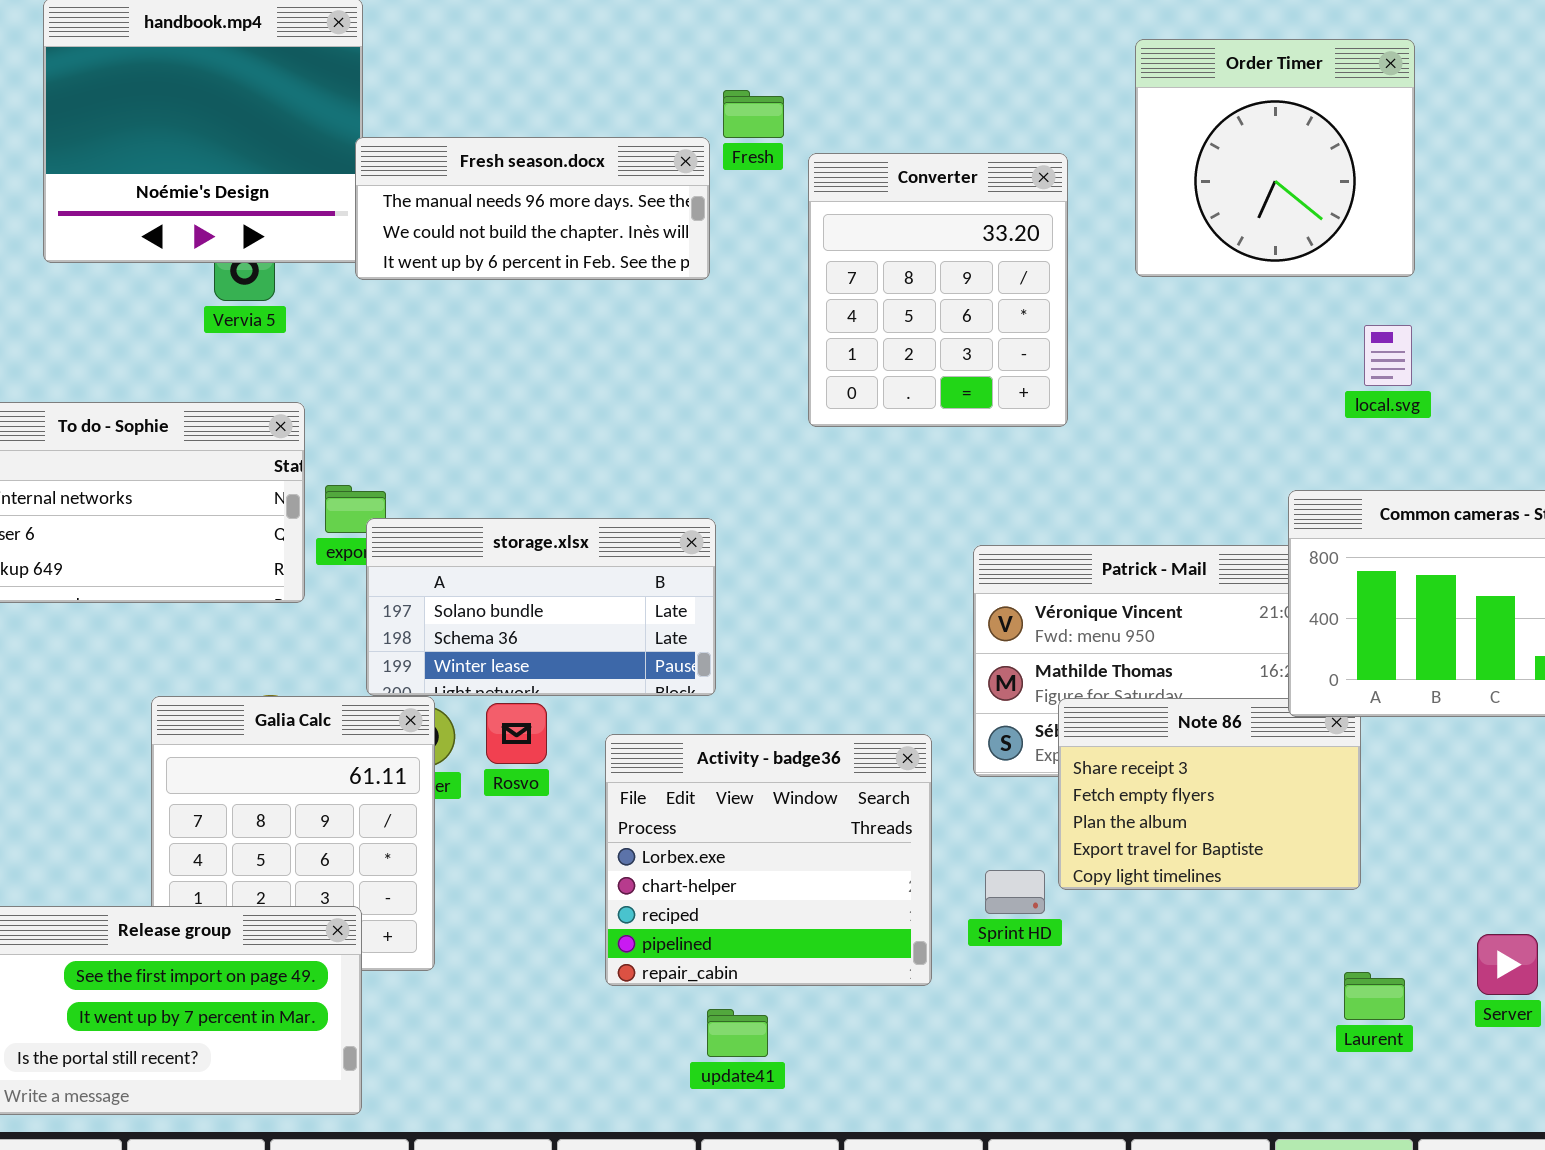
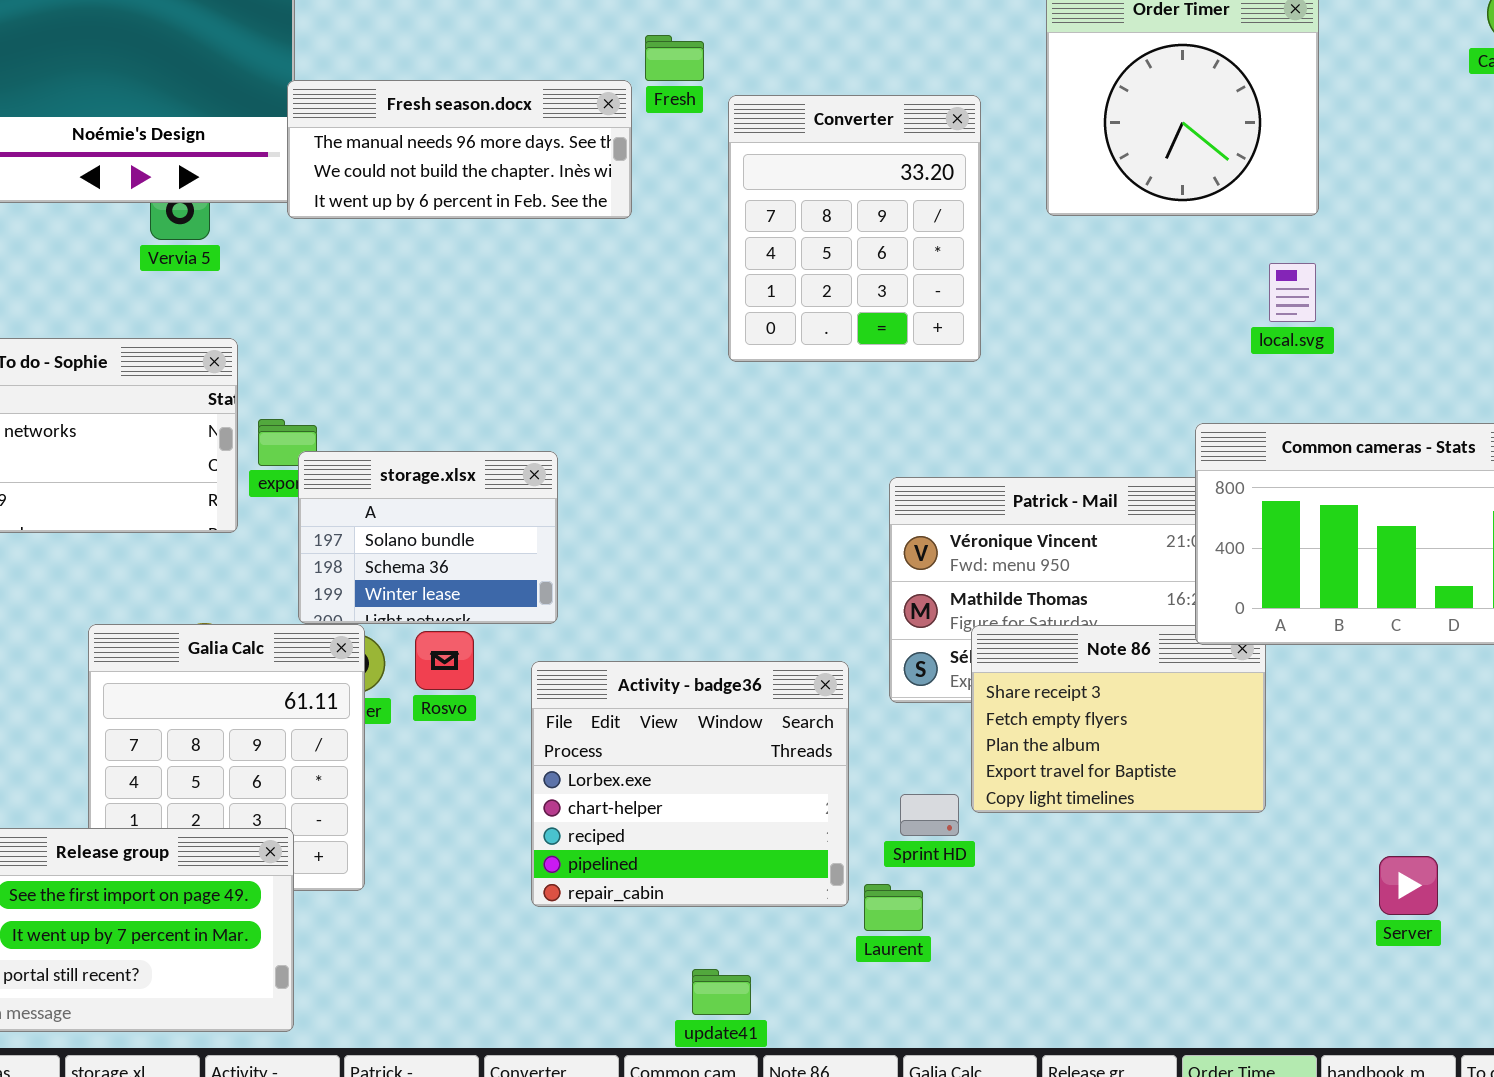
storage.xlsx: [366,518,716,696] -> [298,451,558,624], resized
Laurent: [1344,972,1405,1020] -> [864,884,923,931], moved
update41: [707,1009,768,1057] -> [692,969,751,1015], moved

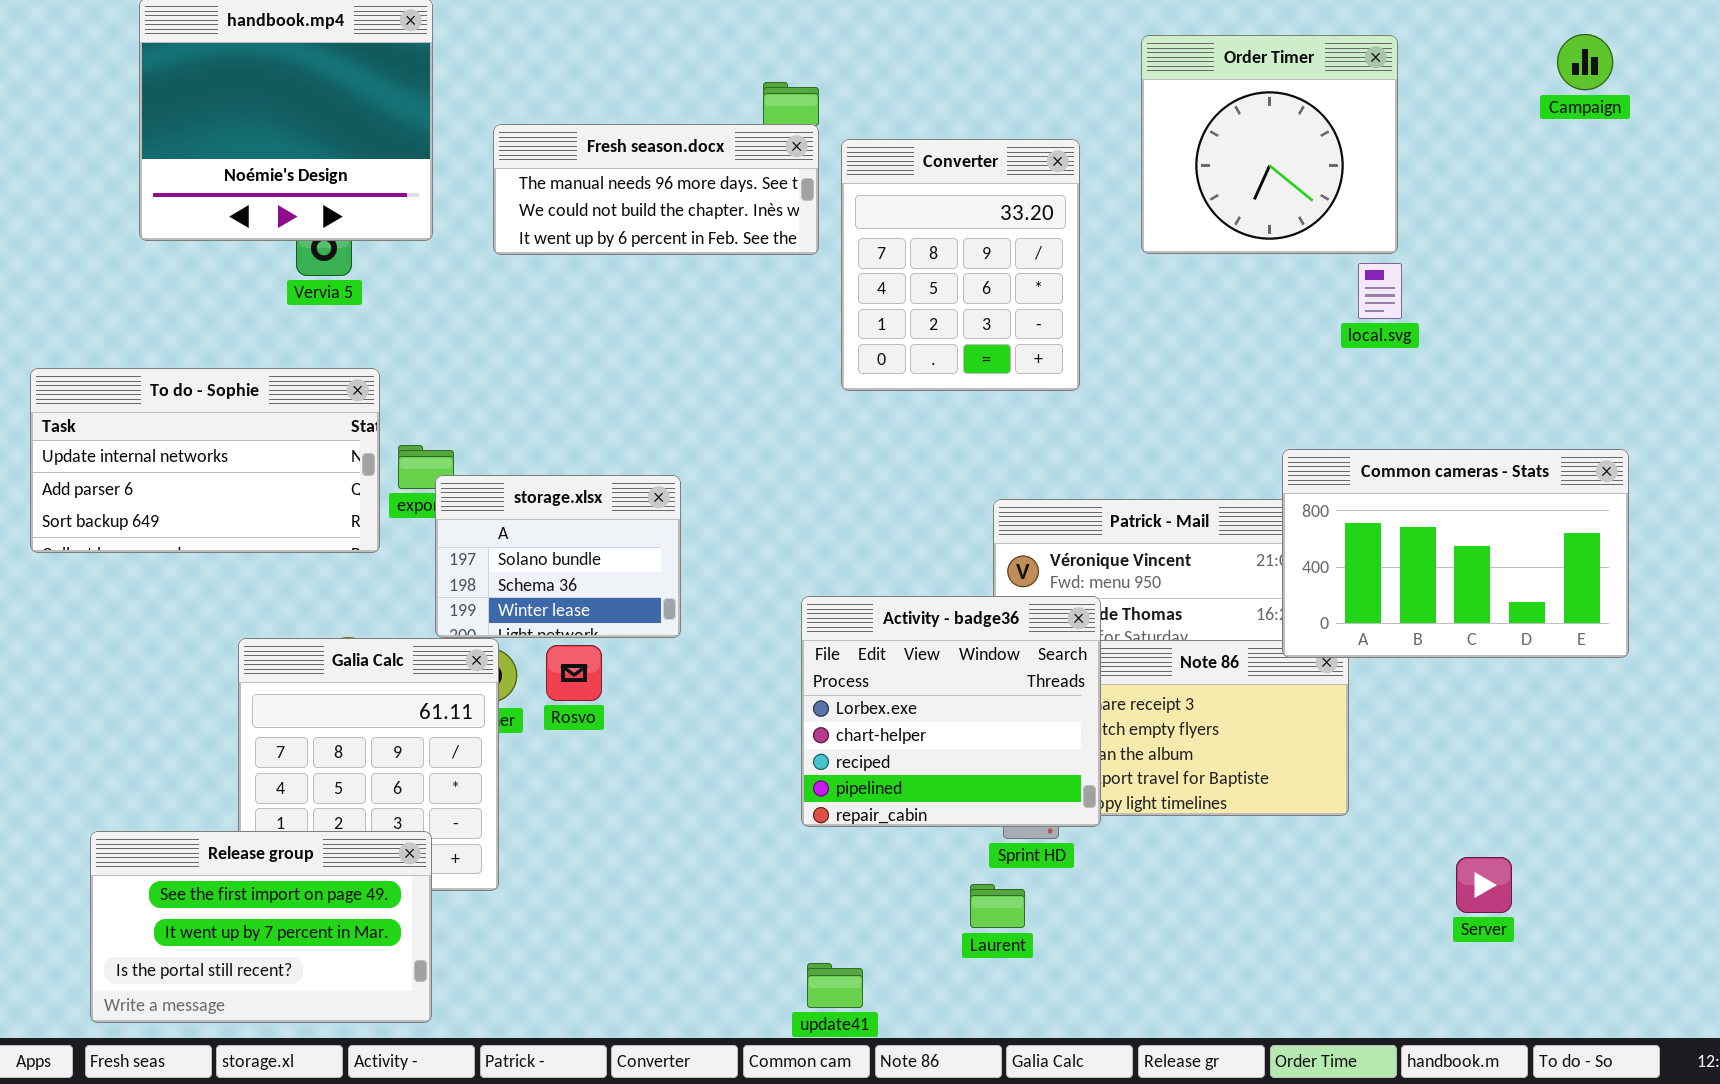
Fresh season.docx: [287,80,632,219] -> [493,124,819,255], moved
local.svg: [1269,263,1316,322] -> [1358,263,1402,319], moved
Activity - badge36: [531,661,849,907] -> [801,596,1101,827], moved

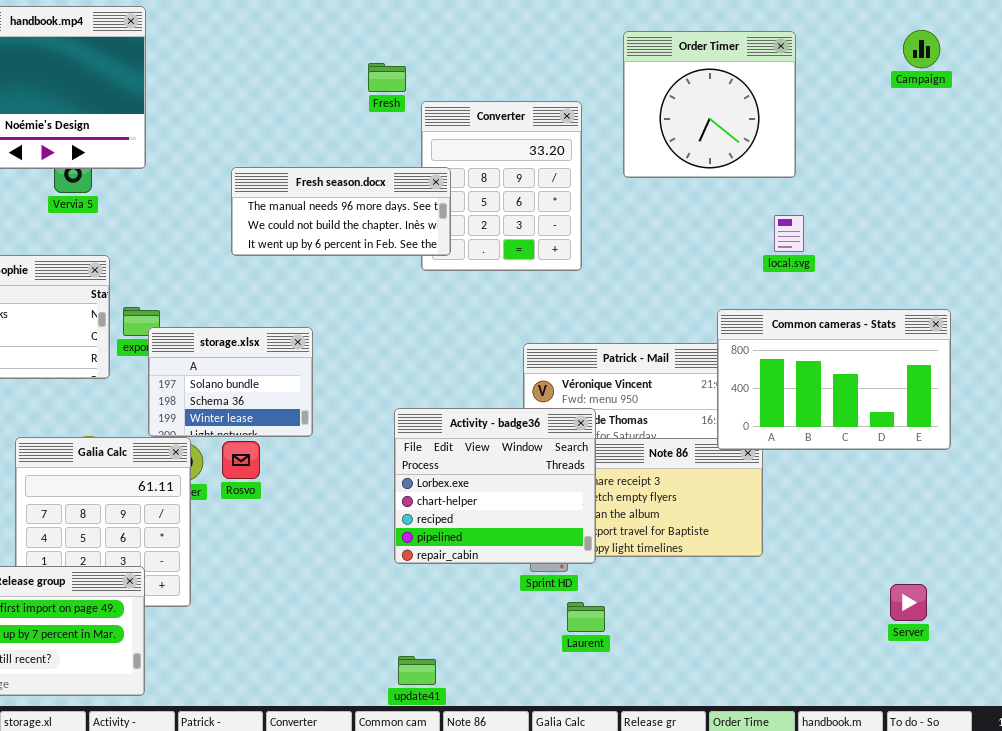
Fresh season.docx: [493,124,819,255] -> [231,167,451,256], moved
local.svg: [1358,263,1402,319] -> [774,215,804,252], moved
Server: [1456,857,1512,913] -> [890,584,927,621], moved
Laurent: [970,884,1025,928] -> [567,602,605,632], moved

